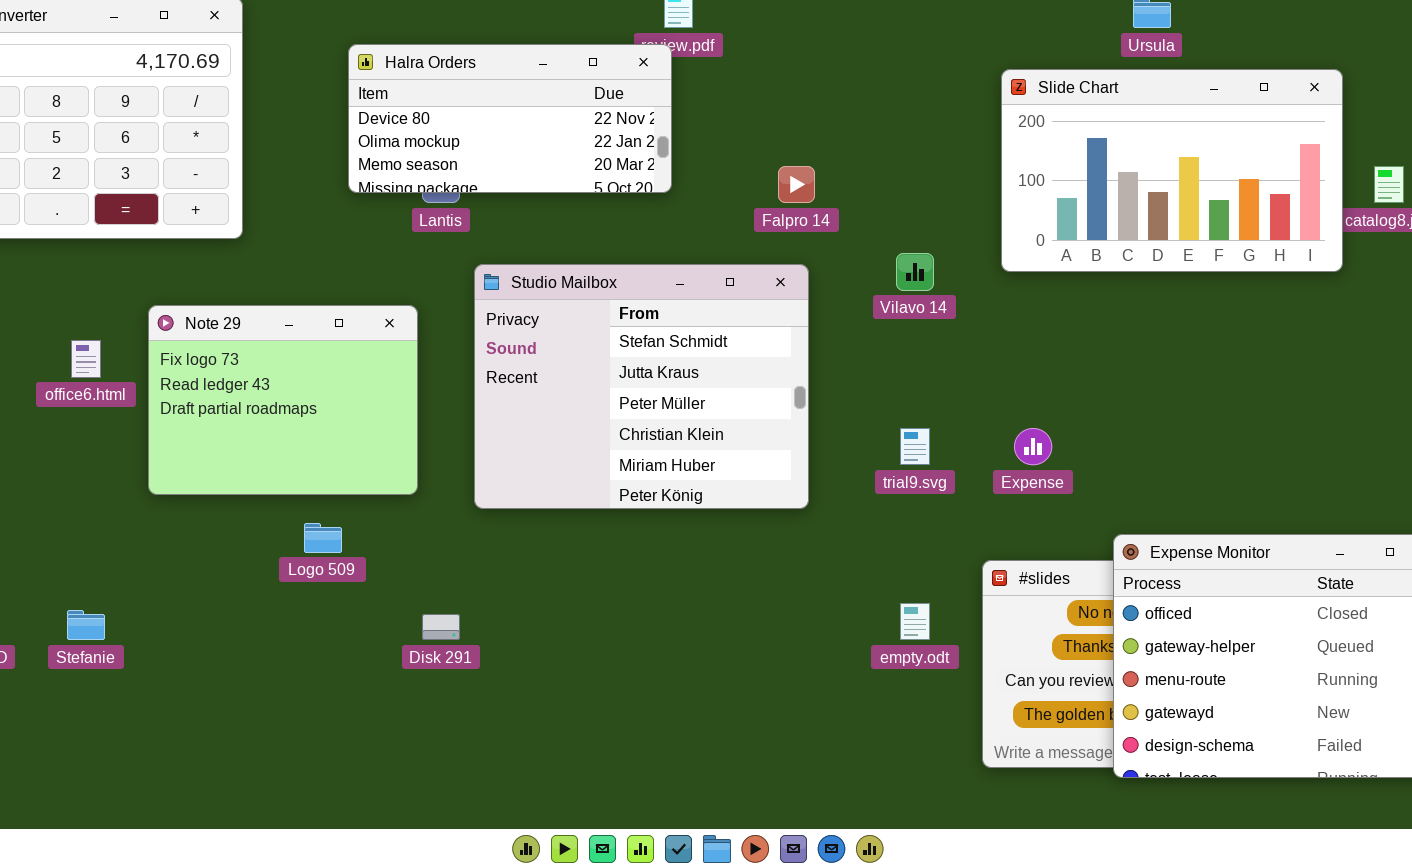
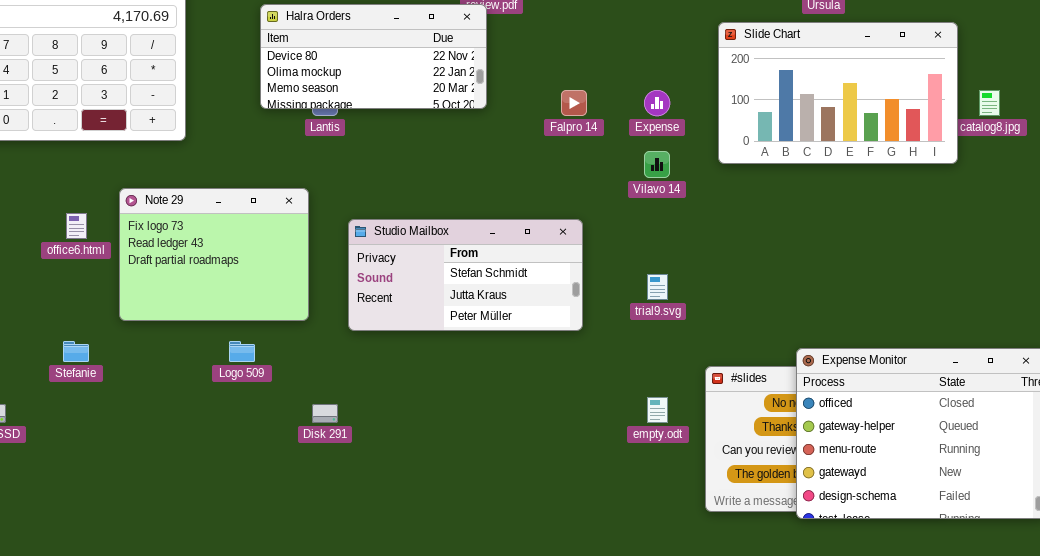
Studio Mailbox: [474,264,809,509] -> [348,219,583,331], resized
Expense: [1014,428,1052,465] -> [644,90,670,116], moved
Stefanie: [67,610,105,640] -> [63,341,89,362], moved

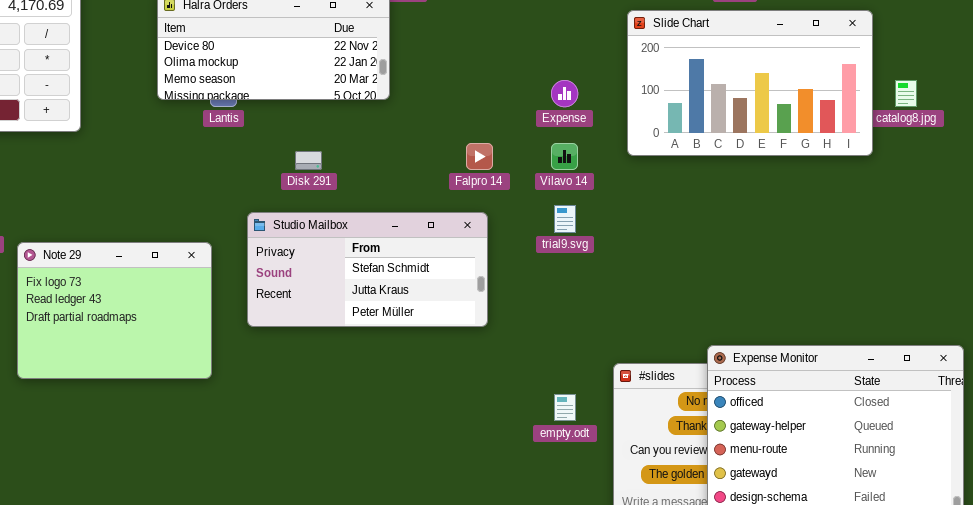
Falpro 14: [561,90,587,116] -> [466,143,493,170], moved
Note 29: [119,188,309,321] -> [17,242,212,379], moved
trial9.svg: [647,274,668,300] -> [554,205,576,233], moved
Disk 291: [312,404,338,423] -> [295,151,322,170], moved

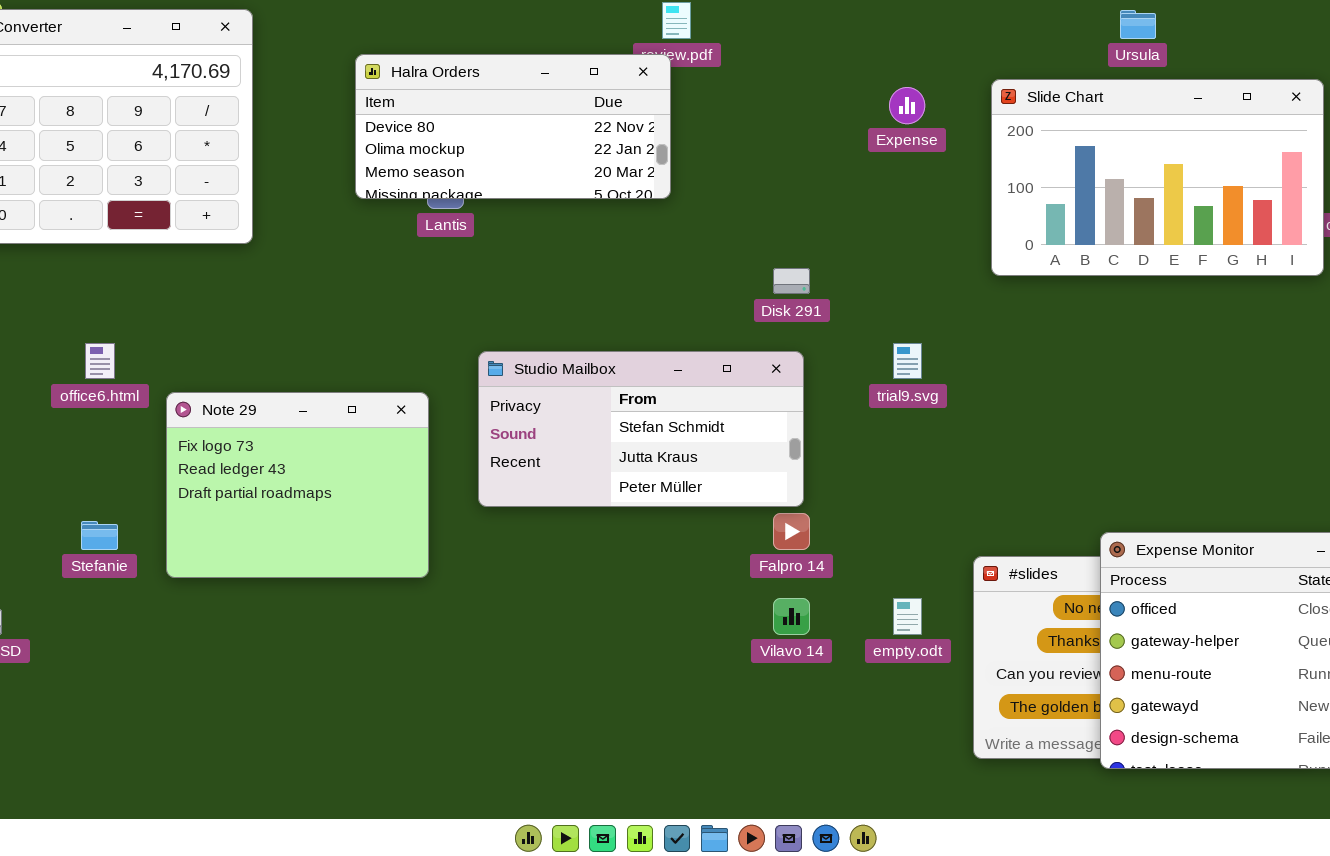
Expense: [551,80,578,107] -> [889,87,925,124], moved
Falpro 14: [466,143,493,170] -> [773,513,810,550], moved
Vilavo 14: [551,143,578,170] -> [773,598,810,635], moved
Disk 291: [295,151,322,170] -> [773,268,810,294], moved

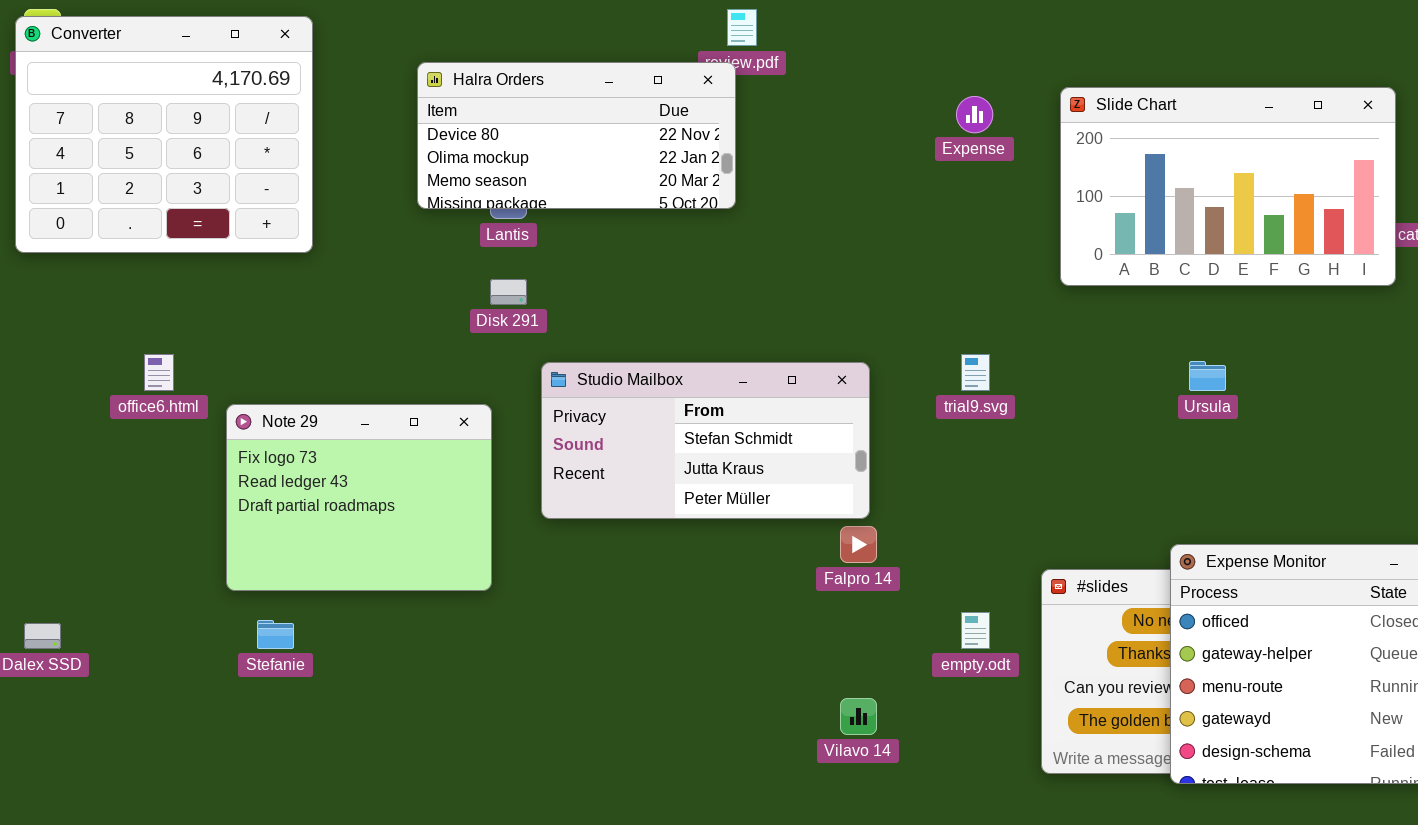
Ursula: [1120,10,1156,39] -> [1189,361,1226,391], moved
Disk 291: [773,268,810,294] -> [490,279,527,305], moved
Stefanie: [81,521,118,550] -> [257,620,294,649], moved
Vilavo 14: [773,598,810,635] -> [840,698,877,735], moved

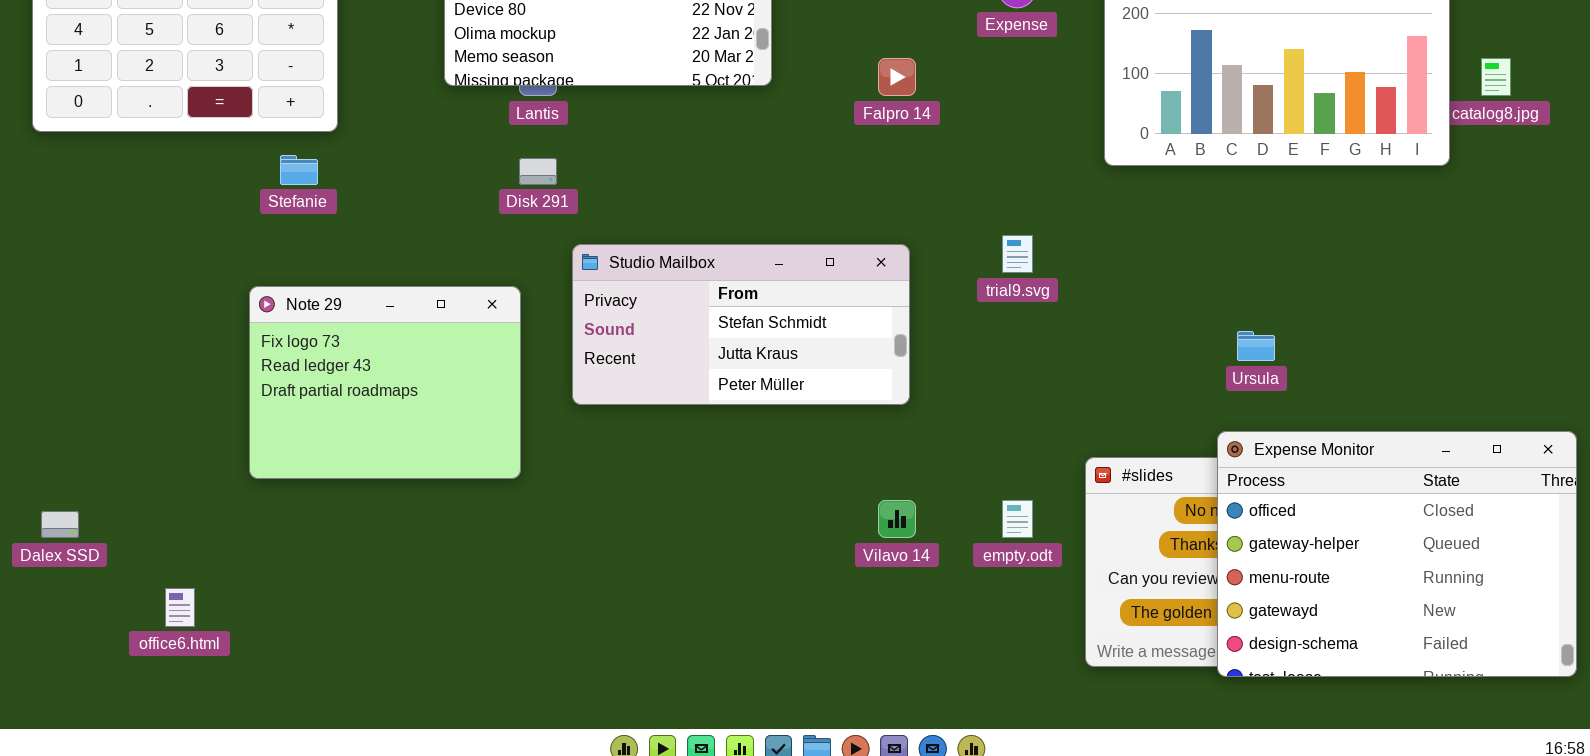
office6.html: [144,354,174,391] -> [165,588,195,627], moved
Ursula: [1189,361,1226,391] -> [1237,331,1275,361], moved
Falpro 14: [840,526,877,563] -> [878,58,916,96], moved
Stefanie: [257,620,294,649] -> [280,155,318,185], moved
Vilavo 14: [840,698,877,735] -> [878,500,916,538], moved

